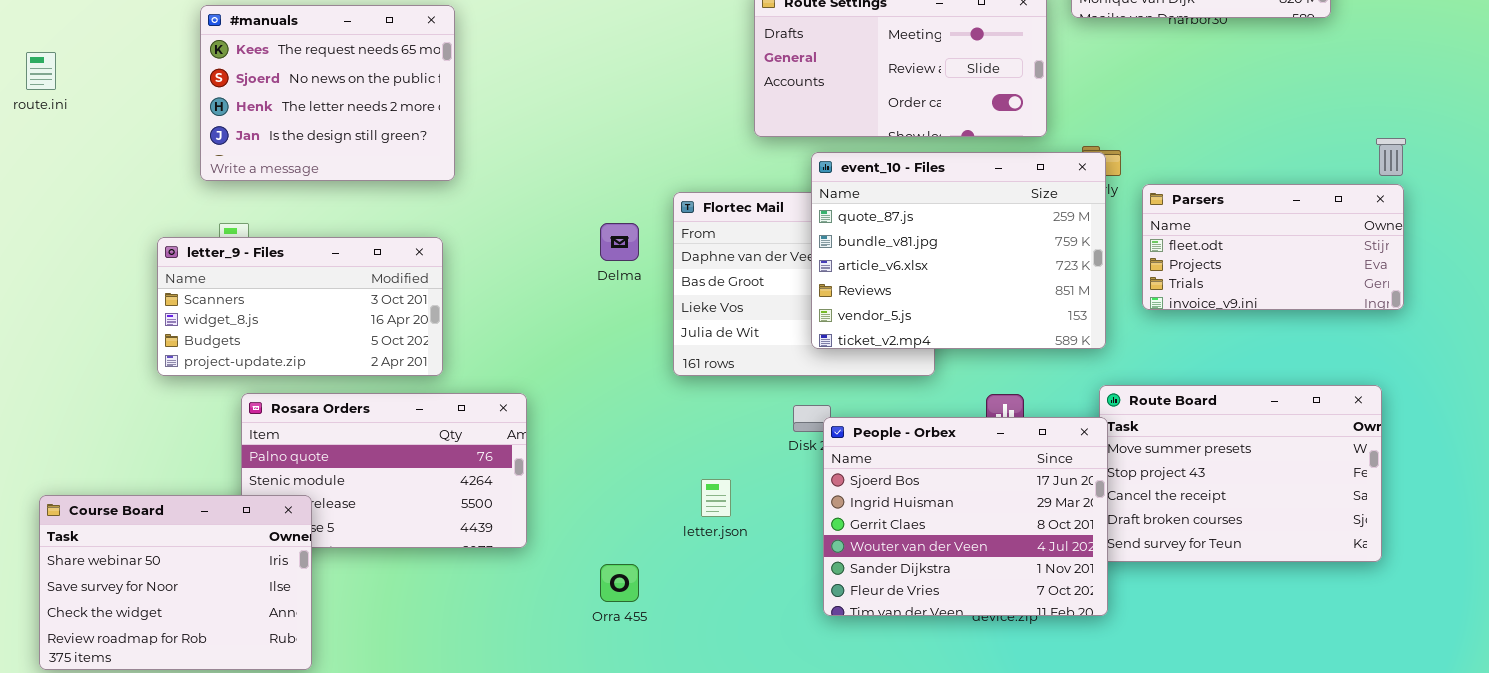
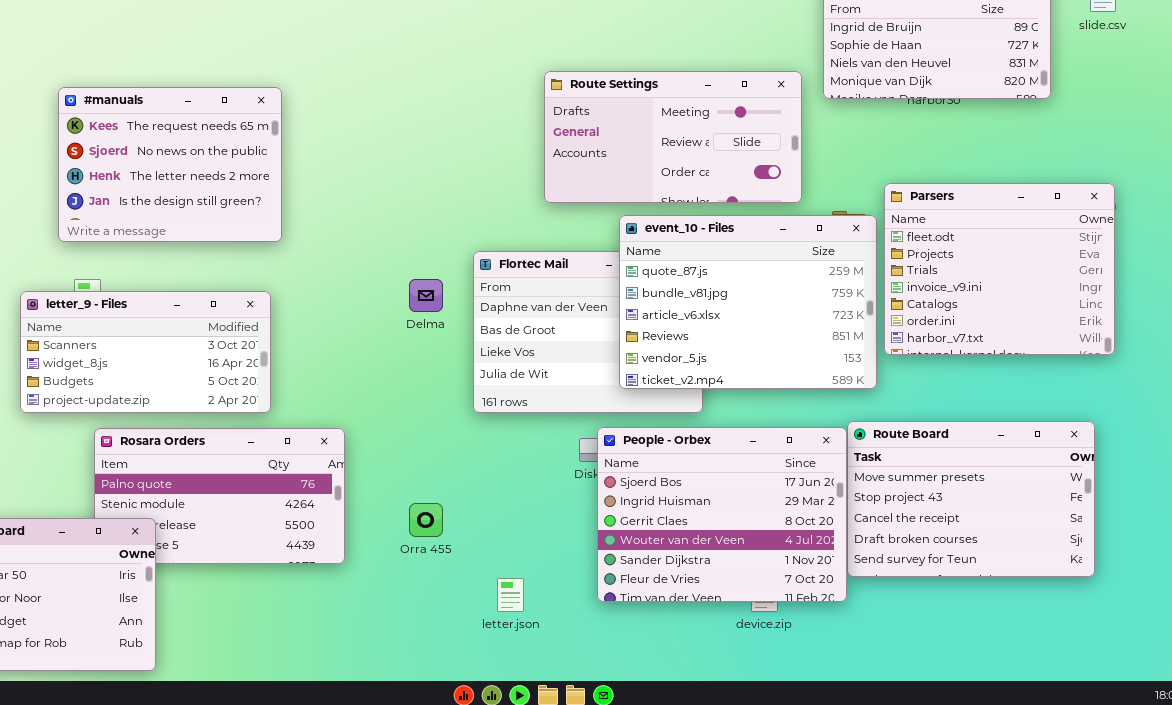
event_10 - Files: [811,152,1106,349] -> [619,215,877,389], moved
Parsers: [1142,184,1404,310] -> [884,183,1115,355], resized
People - Orbex: [823,417,1108,616] -> [597,427,847,602], moved
letter.json: [701,479,731,517] -> [497,578,524,612], moved
Orra 455: [600,564,639,602] -> [409,503,443,537], moved

